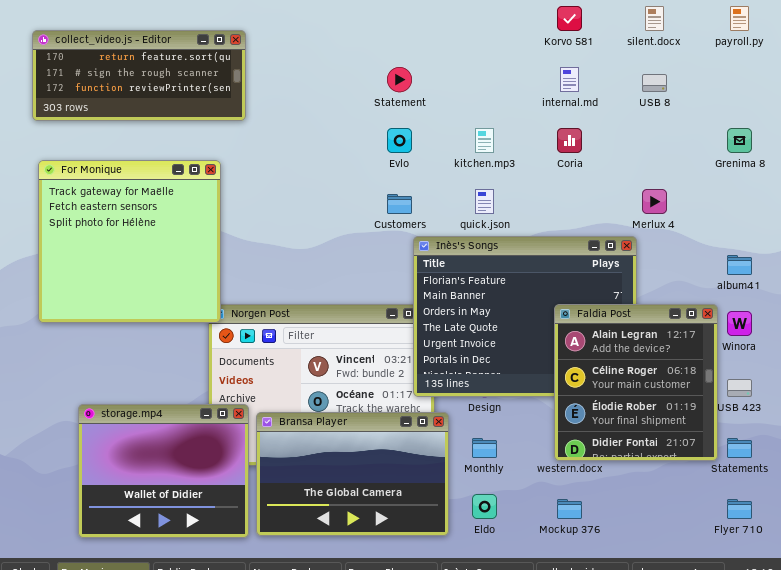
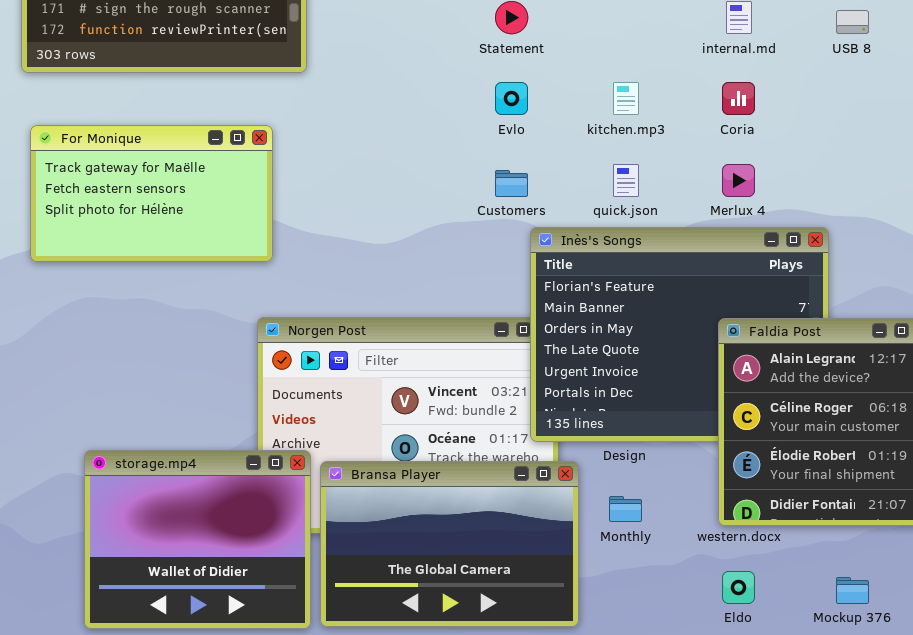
For Monique: [38,160,221,323] -> [30,125,273,262], resized
Merlux 4: [642,189,667,214] -> [722,164,755,197], moved
Eldo: [472,494,497,519] -> [722,571,755,604], moved
Mockup 376: [557,499,582,519] -> [836,577,869,604], moved

